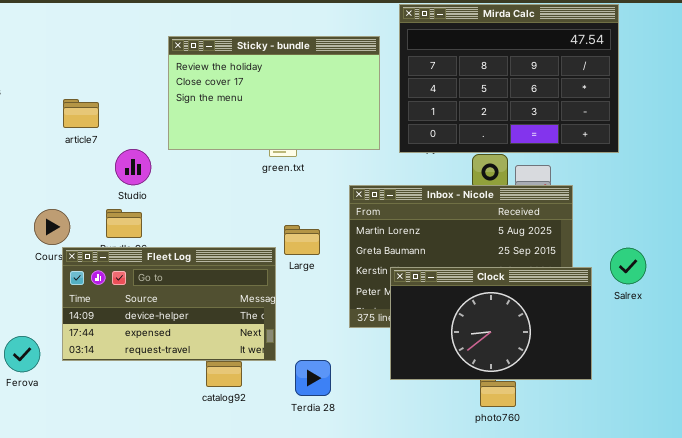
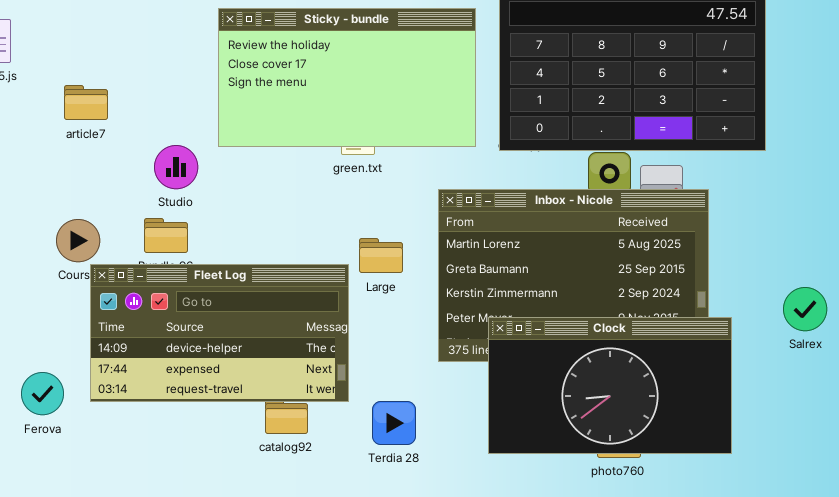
article7: [63,99,99,128] -> [64,85,108,120], moved
Salrex: [610,248,646,284] -> [783,287,827,331], moved
Clock: [390,267,592,380] -> [488,317,732,454], moved

